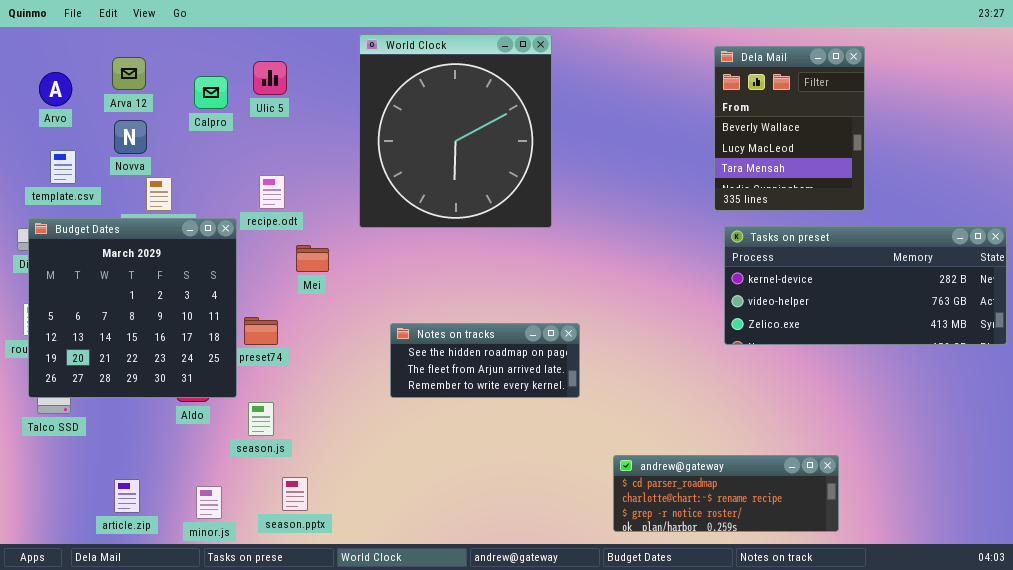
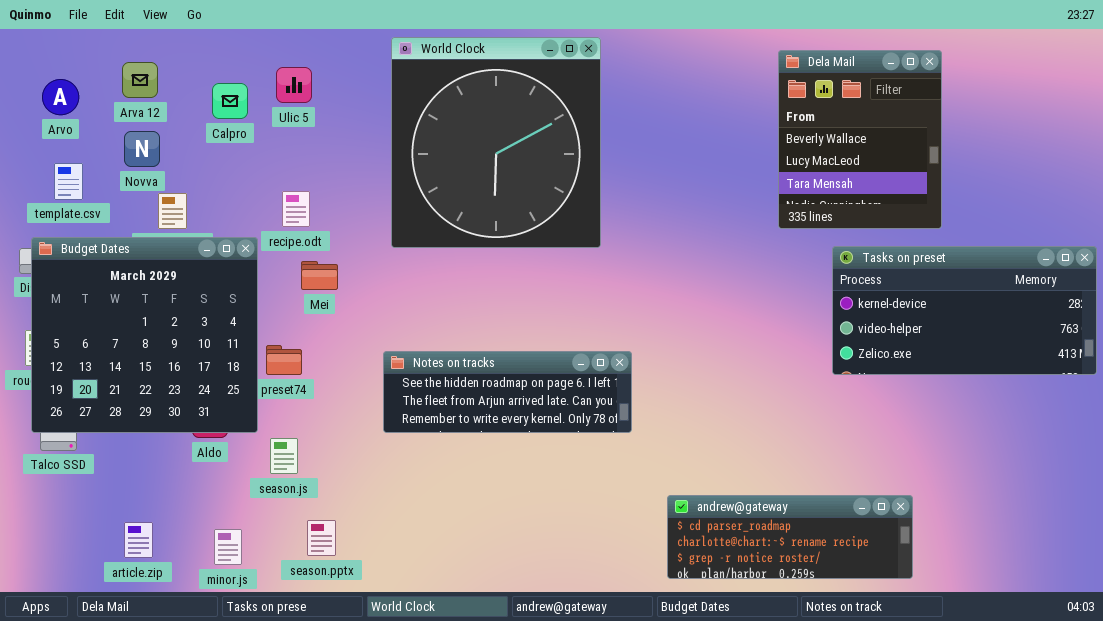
Tasks on preset: [724,226,1007,345] -> [832,246,1097,375], resized
Mei: [296,245,329,272] -> [301,261,338,290], moved
Notes on tracks: [390,323,580,398] -> [383,351,632,433], resized

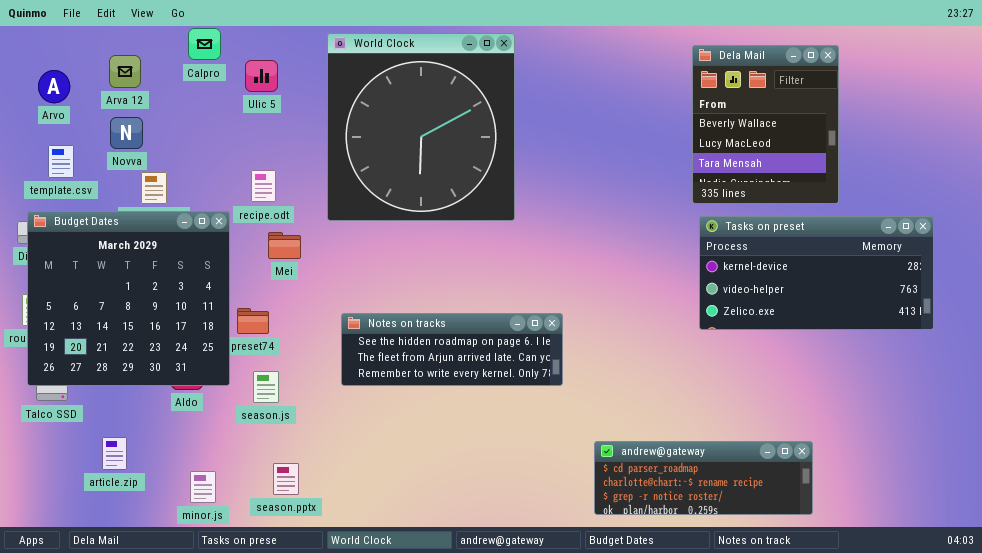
World Clock: [391,37,601,248] -> [327,33,515,221], moved
Calpro: [212,83,248,119] -> [188,28,221,60], moved
Tasks on preset: [832,246,1097,375] -> [699,216,934,330], moved
season.js: [270,438,298,474] -> [253,371,279,403], moved
article.zip: [124,522,153,558] -> [102,437,127,470], moved

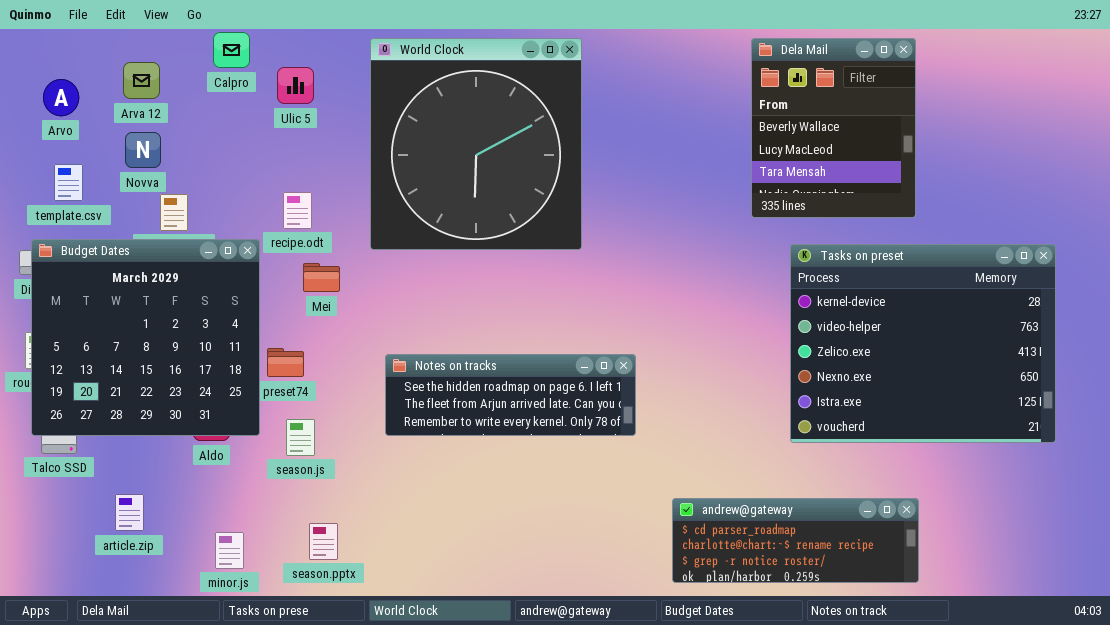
Dela Mail: [692,45,839,204] -> [751,38,916,218], moved
Tasks on preset: [699,216,934,330] -> [790,244,1056,443], resized

